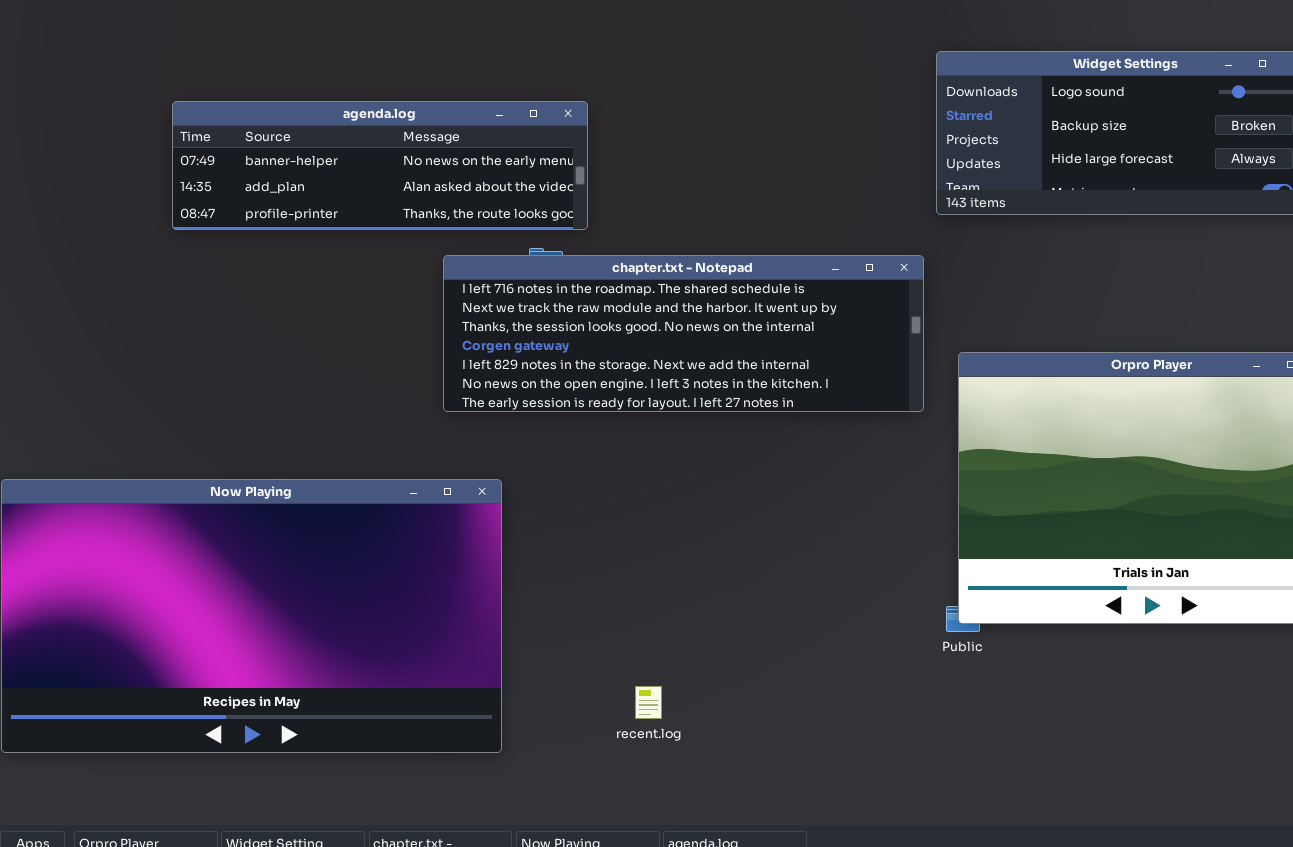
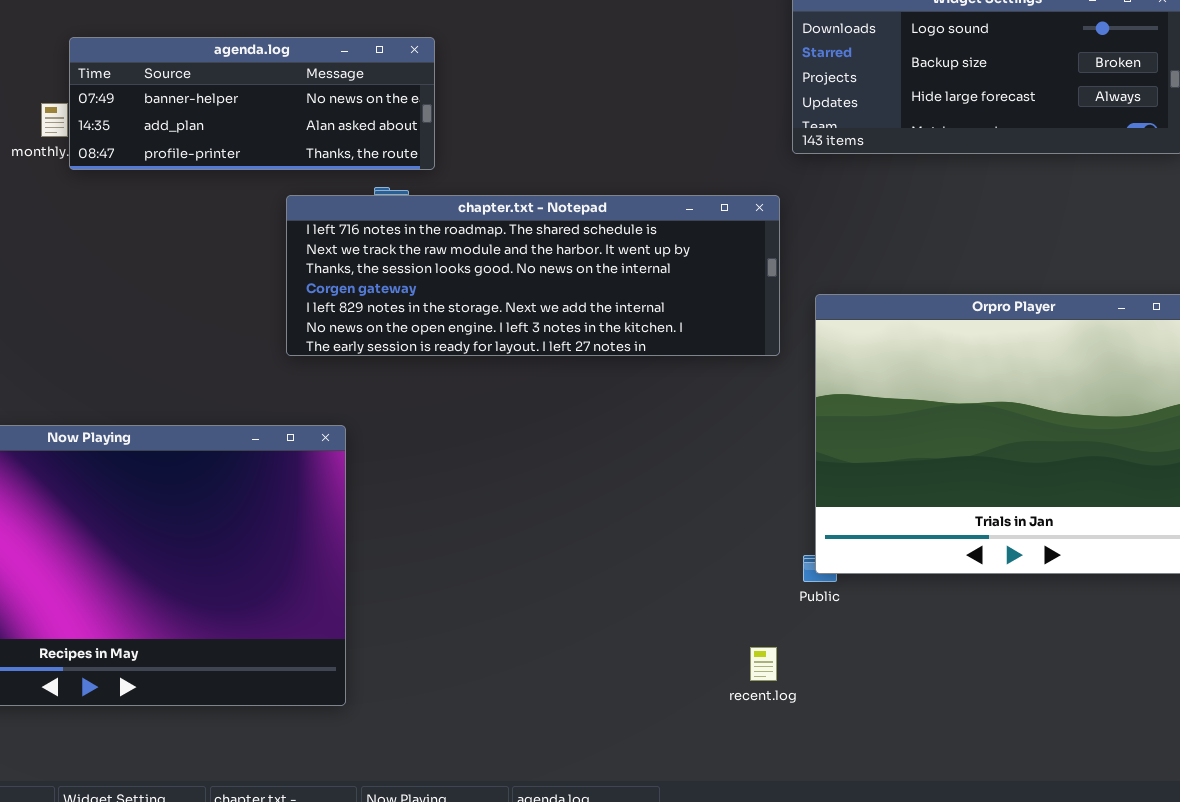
agenda.log: [172,101,588,230] -> [69,37,435,170], resized
recent.log: [635,686,662,719] -> [750,647,777,681], moved

